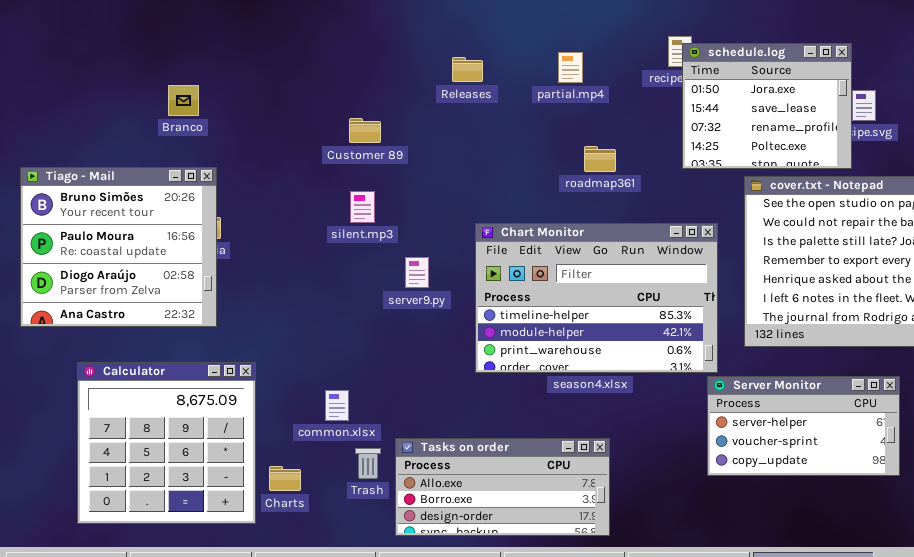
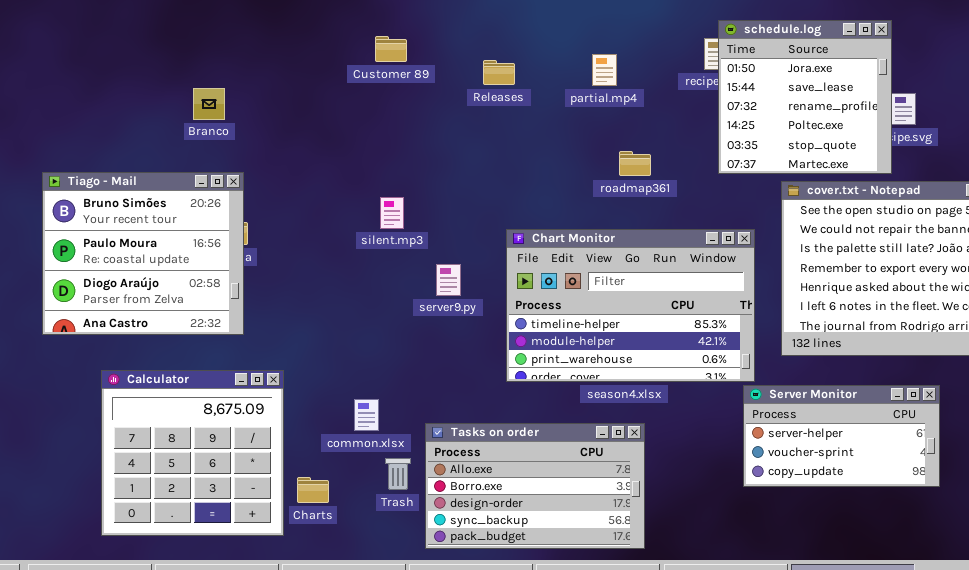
schedule.log: [682,43,852,169] -> [718,20,892,174], resized
Customer 89: [349,118,381,143] -> [375,36,407,62], moved
Tasks on order: [395,438,610,536] -> [425,423,645,549], resized

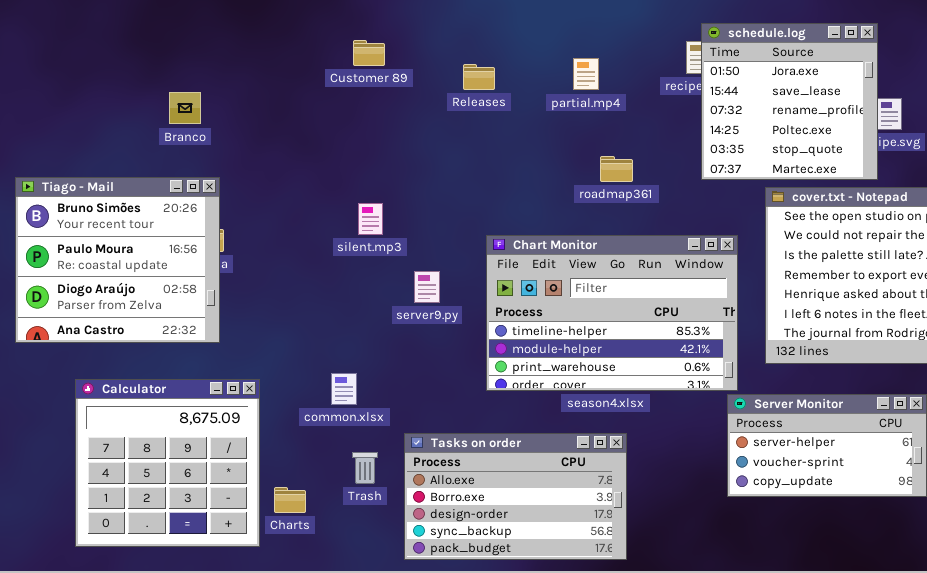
common.xlsx: [354,399,379,431] -> [331,373,357,405], moved
Trash: [385,458,411,490] -> [352,452,378,484], moved

